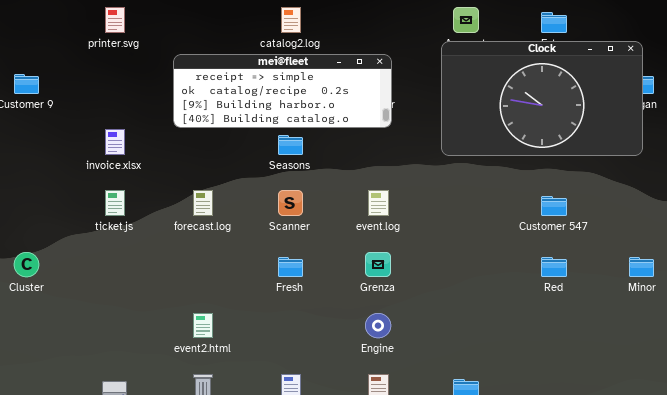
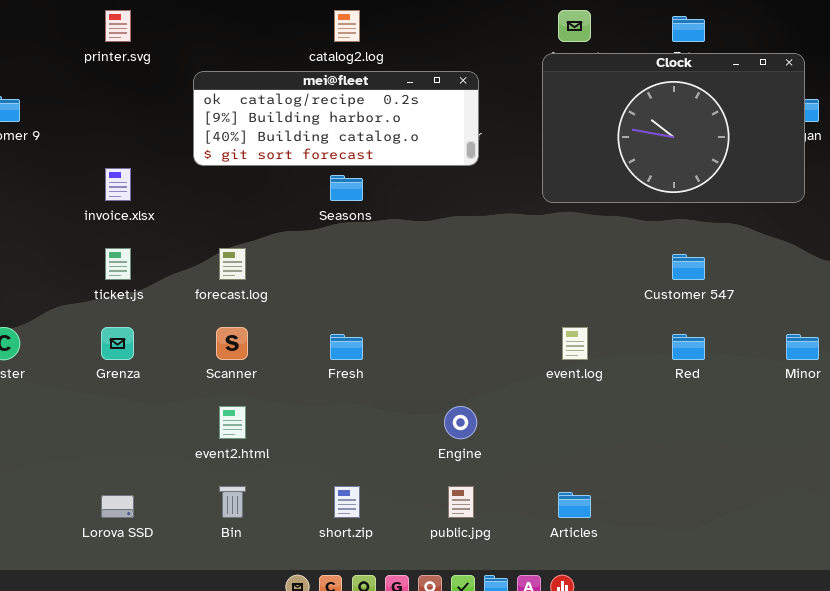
mei@fleet: [173,54,392,128] -> [193,71,479,166], scrolled down 1 row
Scanner: [278,190,303,216] -> [216,327,248,360], moved
event.log: [368,190,389,216] -> [562,327,588,360], moved
Grenza: [365,252,391,277] -> [101,327,134,360], moved

